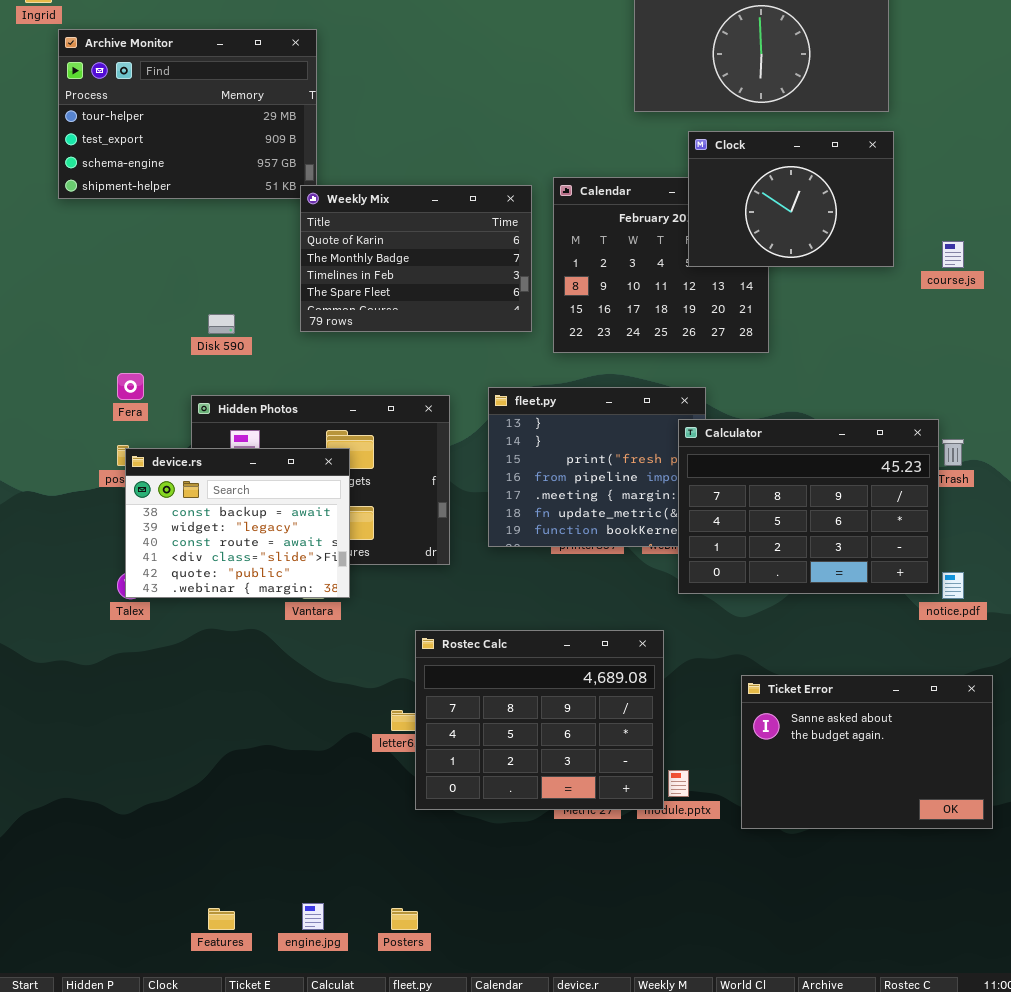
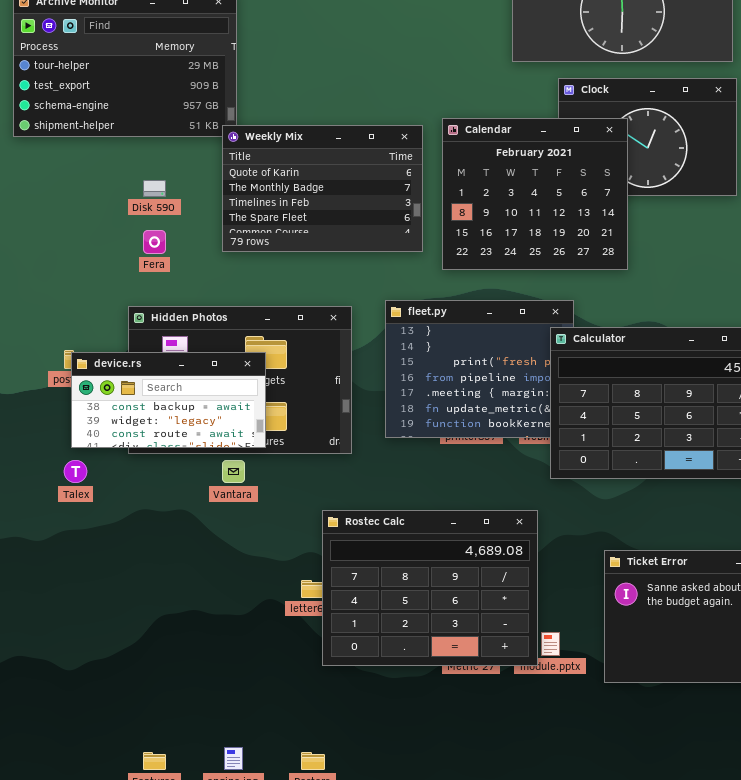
Calendar: [553,177,769,353] -> [442,118,628,270], raised
Disk 590: [208,314,235,334] -> [143,180,166,197], moved
Fera: [117,373,144,400] -> [143,230,166,254], moved
device.rs: [125,448,350,598] -> [71,352,266,448], resized

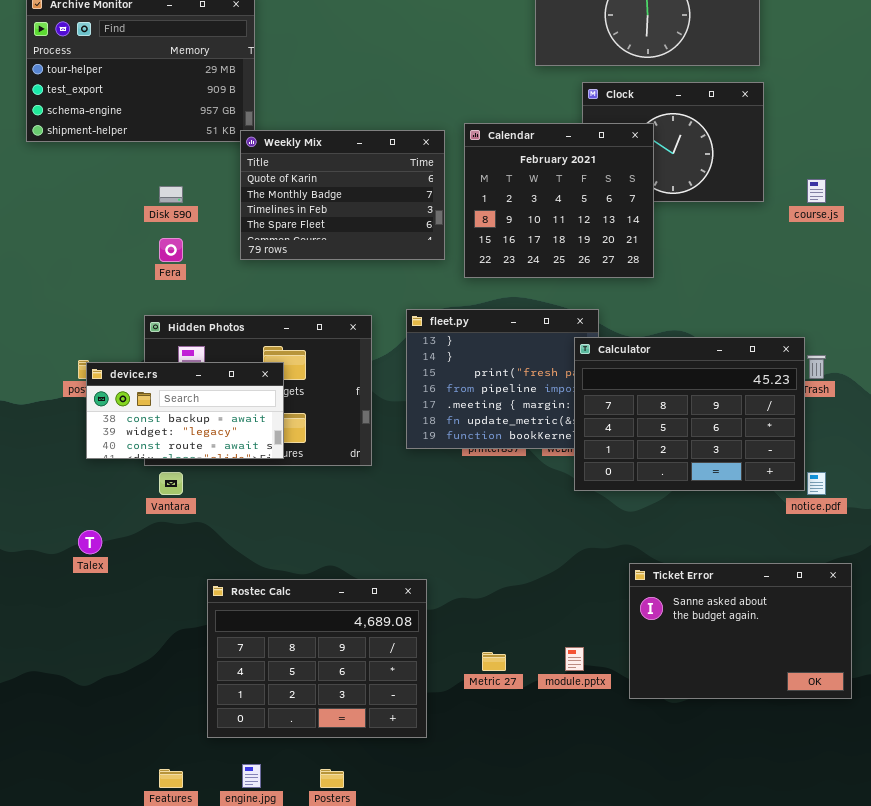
Talex: [64,460,87,483] -> [78,530,102,554], moved
Vantara: [222,460,245,483] -> [159,472,183,495], moved
Rostec Calc: [322,510,538,666] -> [207,579,427,738], moved

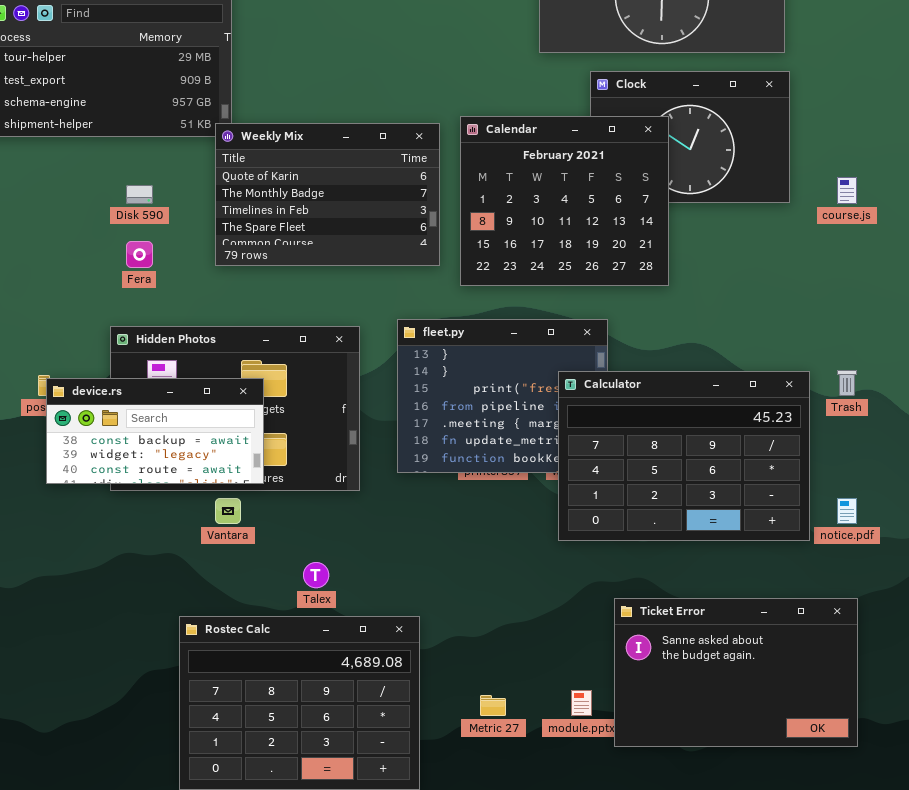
Calculator: [574,337,805,491] -> [558,371,810,541], moved
Vantara: [159,472,183,495] -> [215,498,241,524], moved
Talex: [78,530,102,554] -> [303,562,329,588], moved
Ticket Error: [629,563,852,699] -> [614,598,858,747], moved

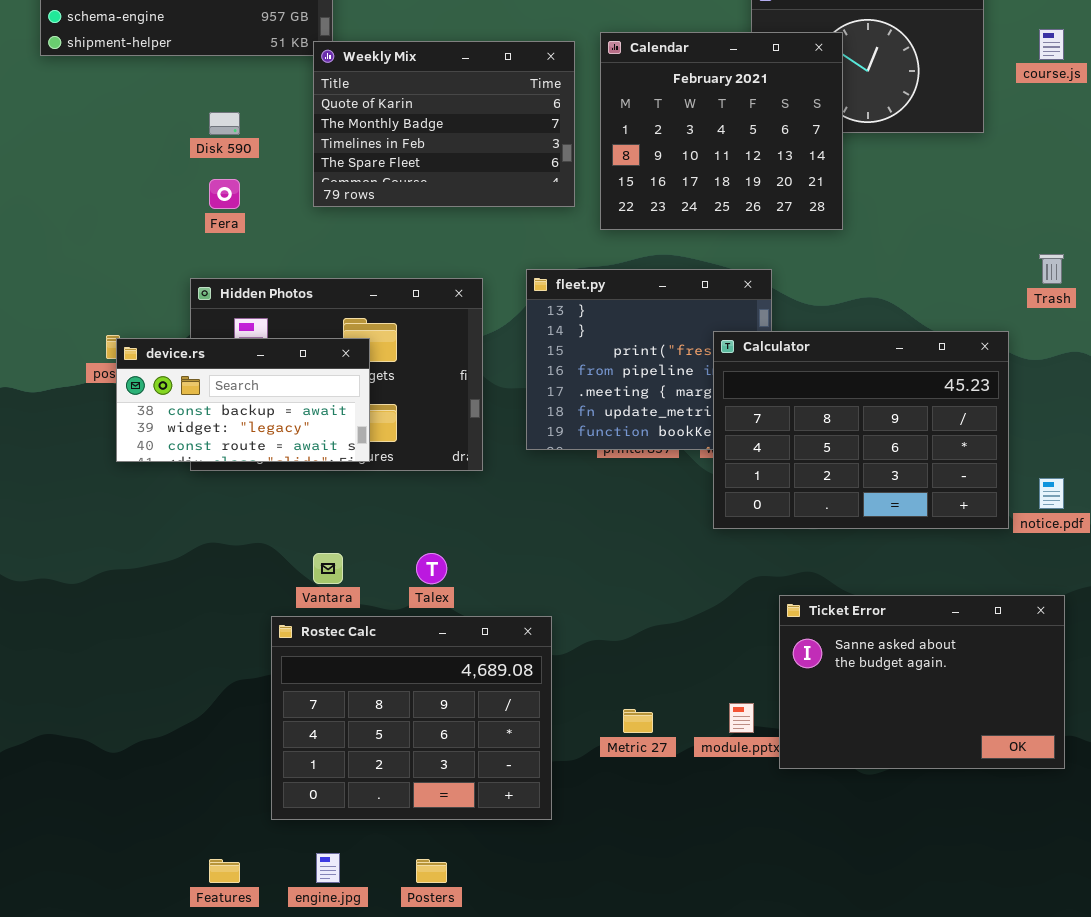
course.js: [837,177,857,204] -> [1039,29,1064,60], moved
Trash: [837,370,857,396] -> [1039,254,1064,284], moved
Vantara: [215,498,241,524] -> [313,553,343,584], moved

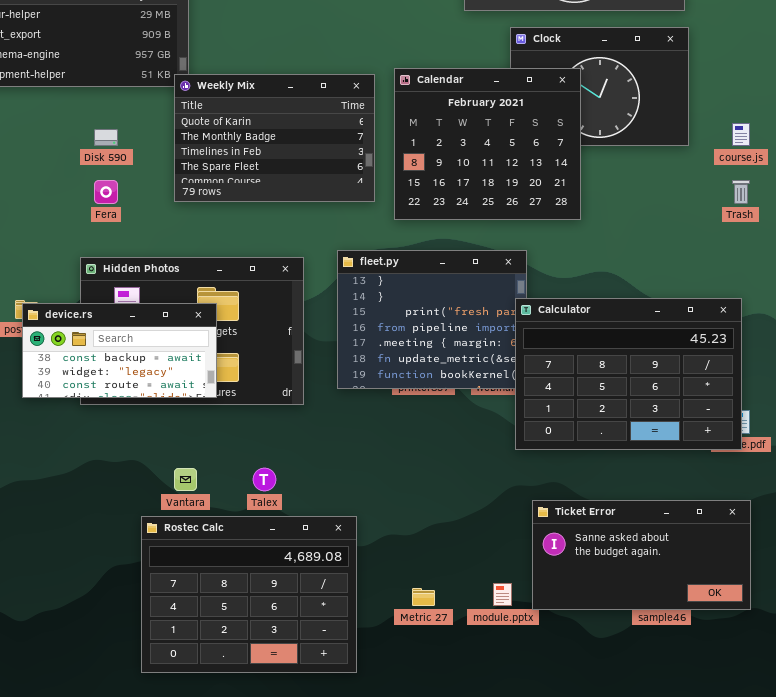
course.js: [1039,29,1064,60] -> [732,123,750,146], moved
Trash: [1039,254,1064,284] -> [732,180,750,204], moved
Calculator: [713,331,1009,529] -> [515,298,742,450], moved
Ticket Error: [779,595,1065,769] -> [532,500,751,610], resized

